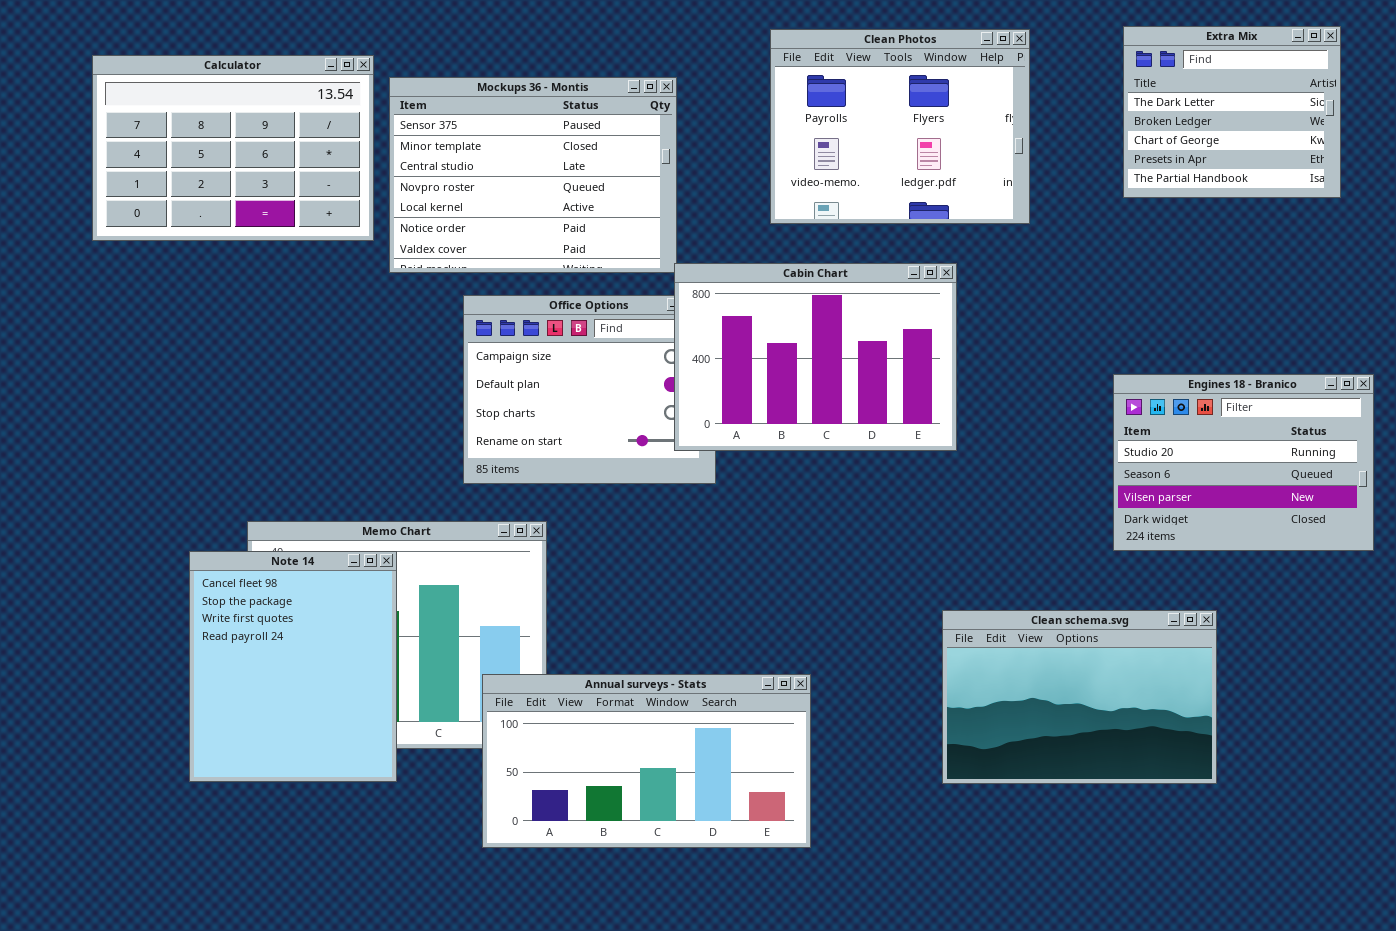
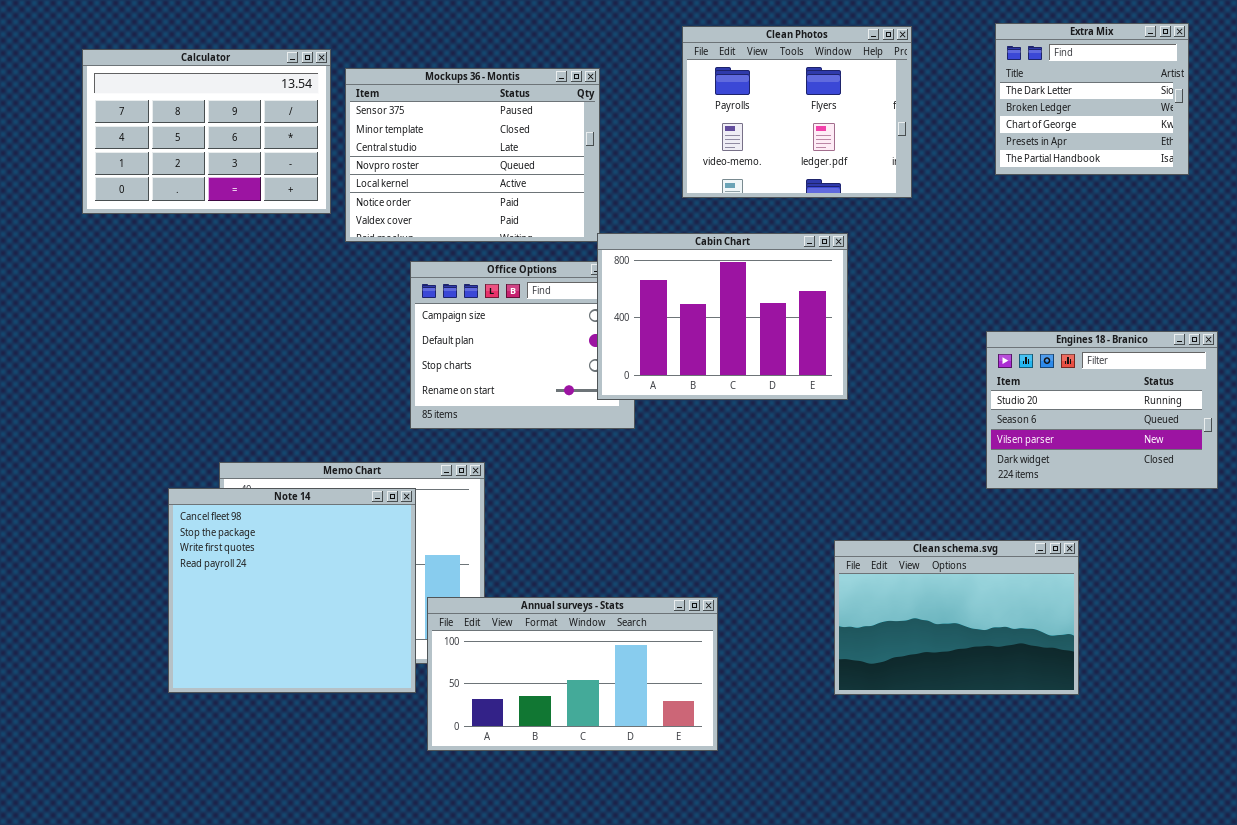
Note 14: [189,551,397,782] -> [168,488,416,693], resized

